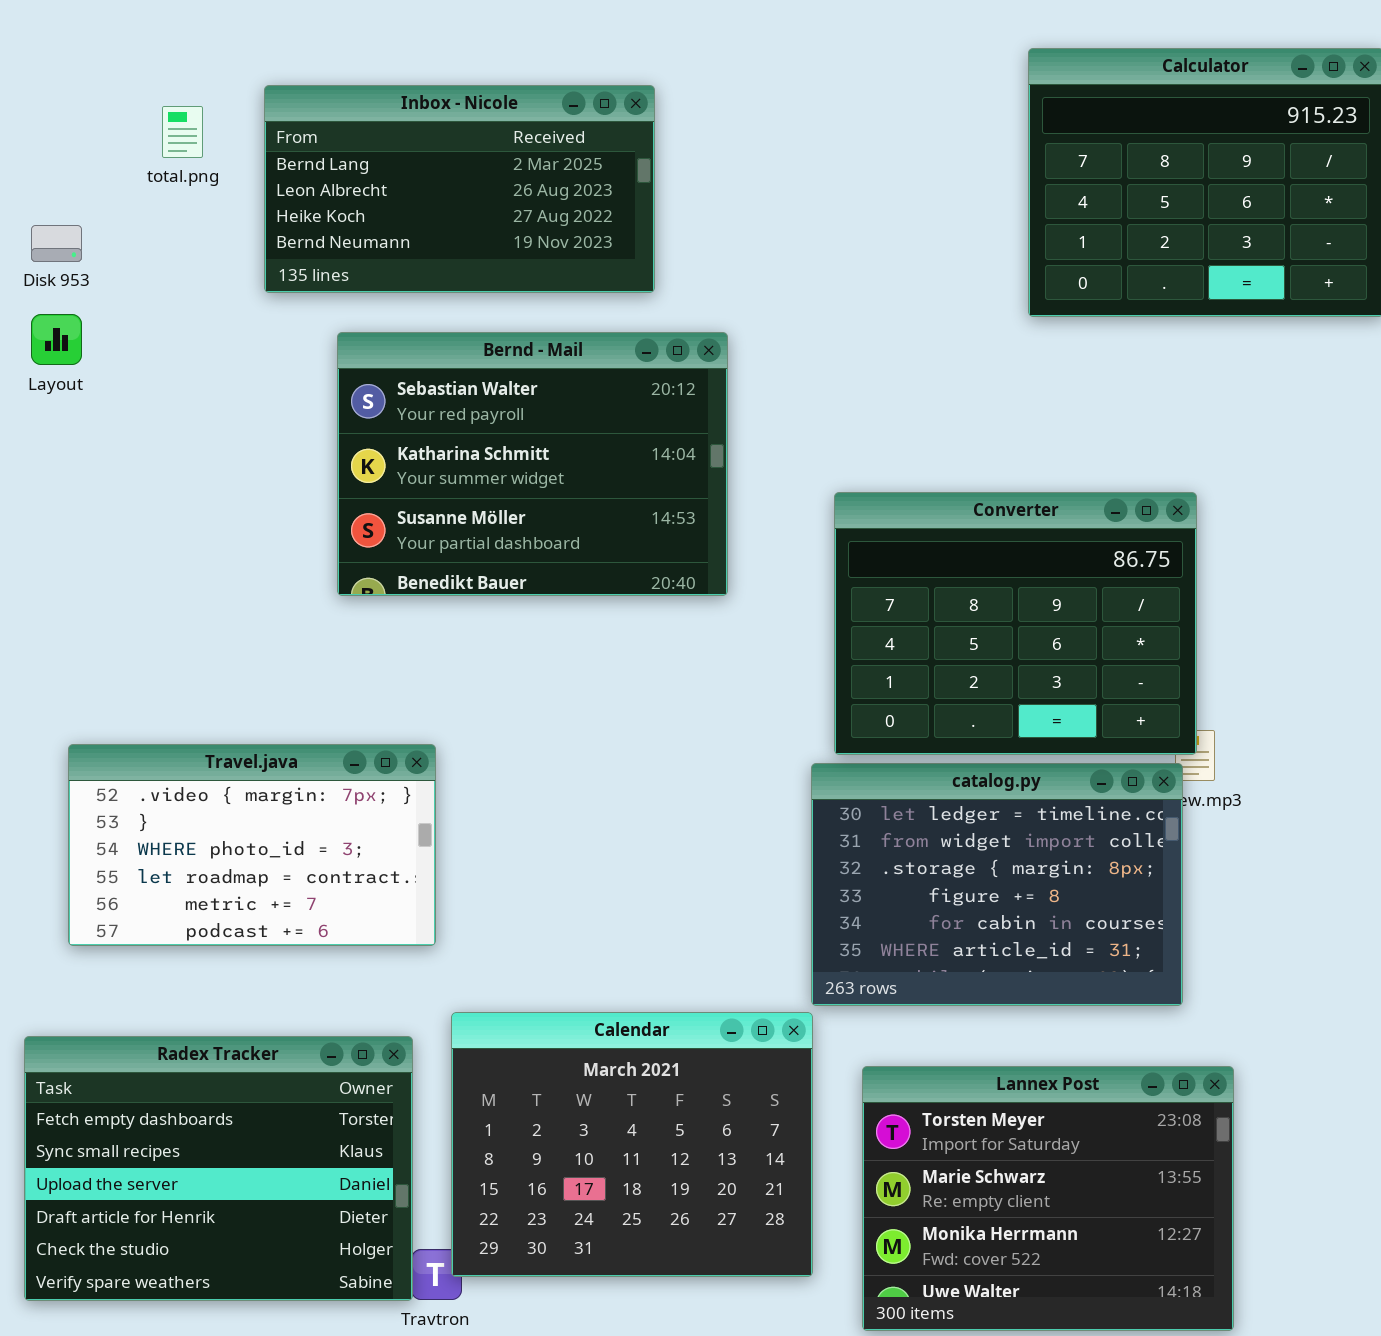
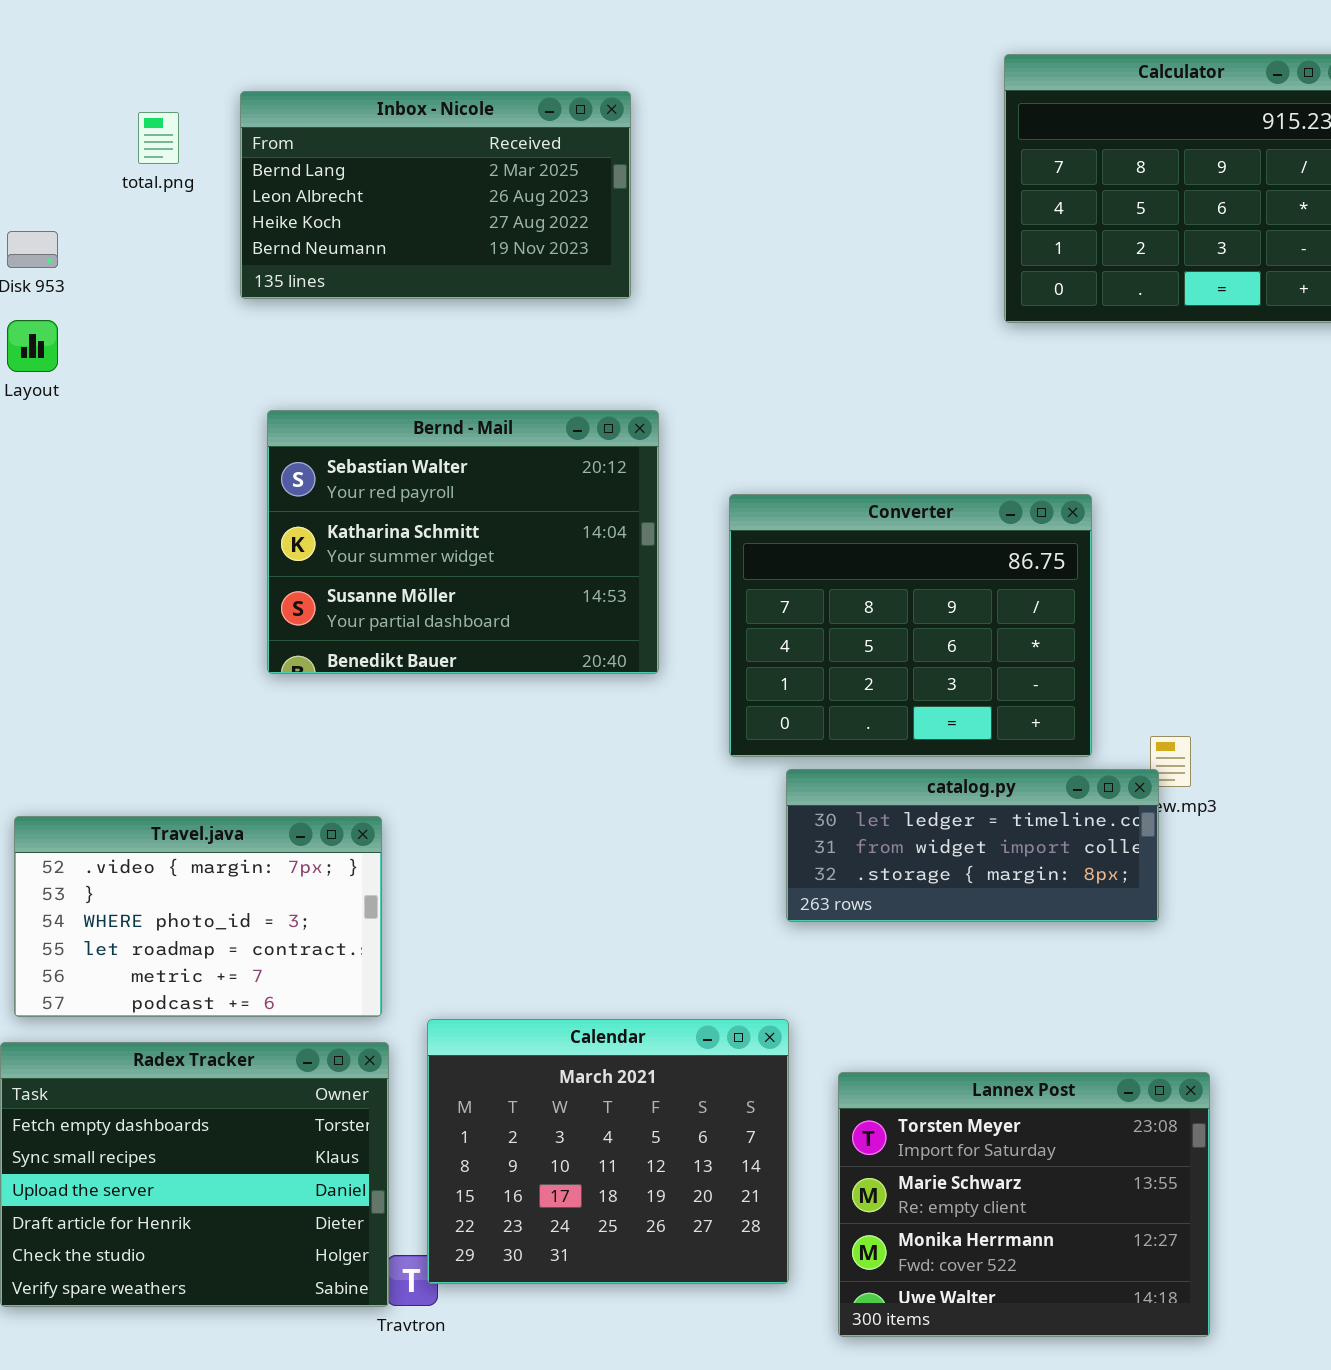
Bernd - Mail: [337,332,728,596] -> [267,410,659,674], moved
Converter: [834,492,1197,755] -> [729,494,1092,757], moved
Travel.java: [68,744,436,946] -> [14,816,382,1017], moved
catalog.py: [811,763,1183,1006] -> [786,769,1159,922], resized

